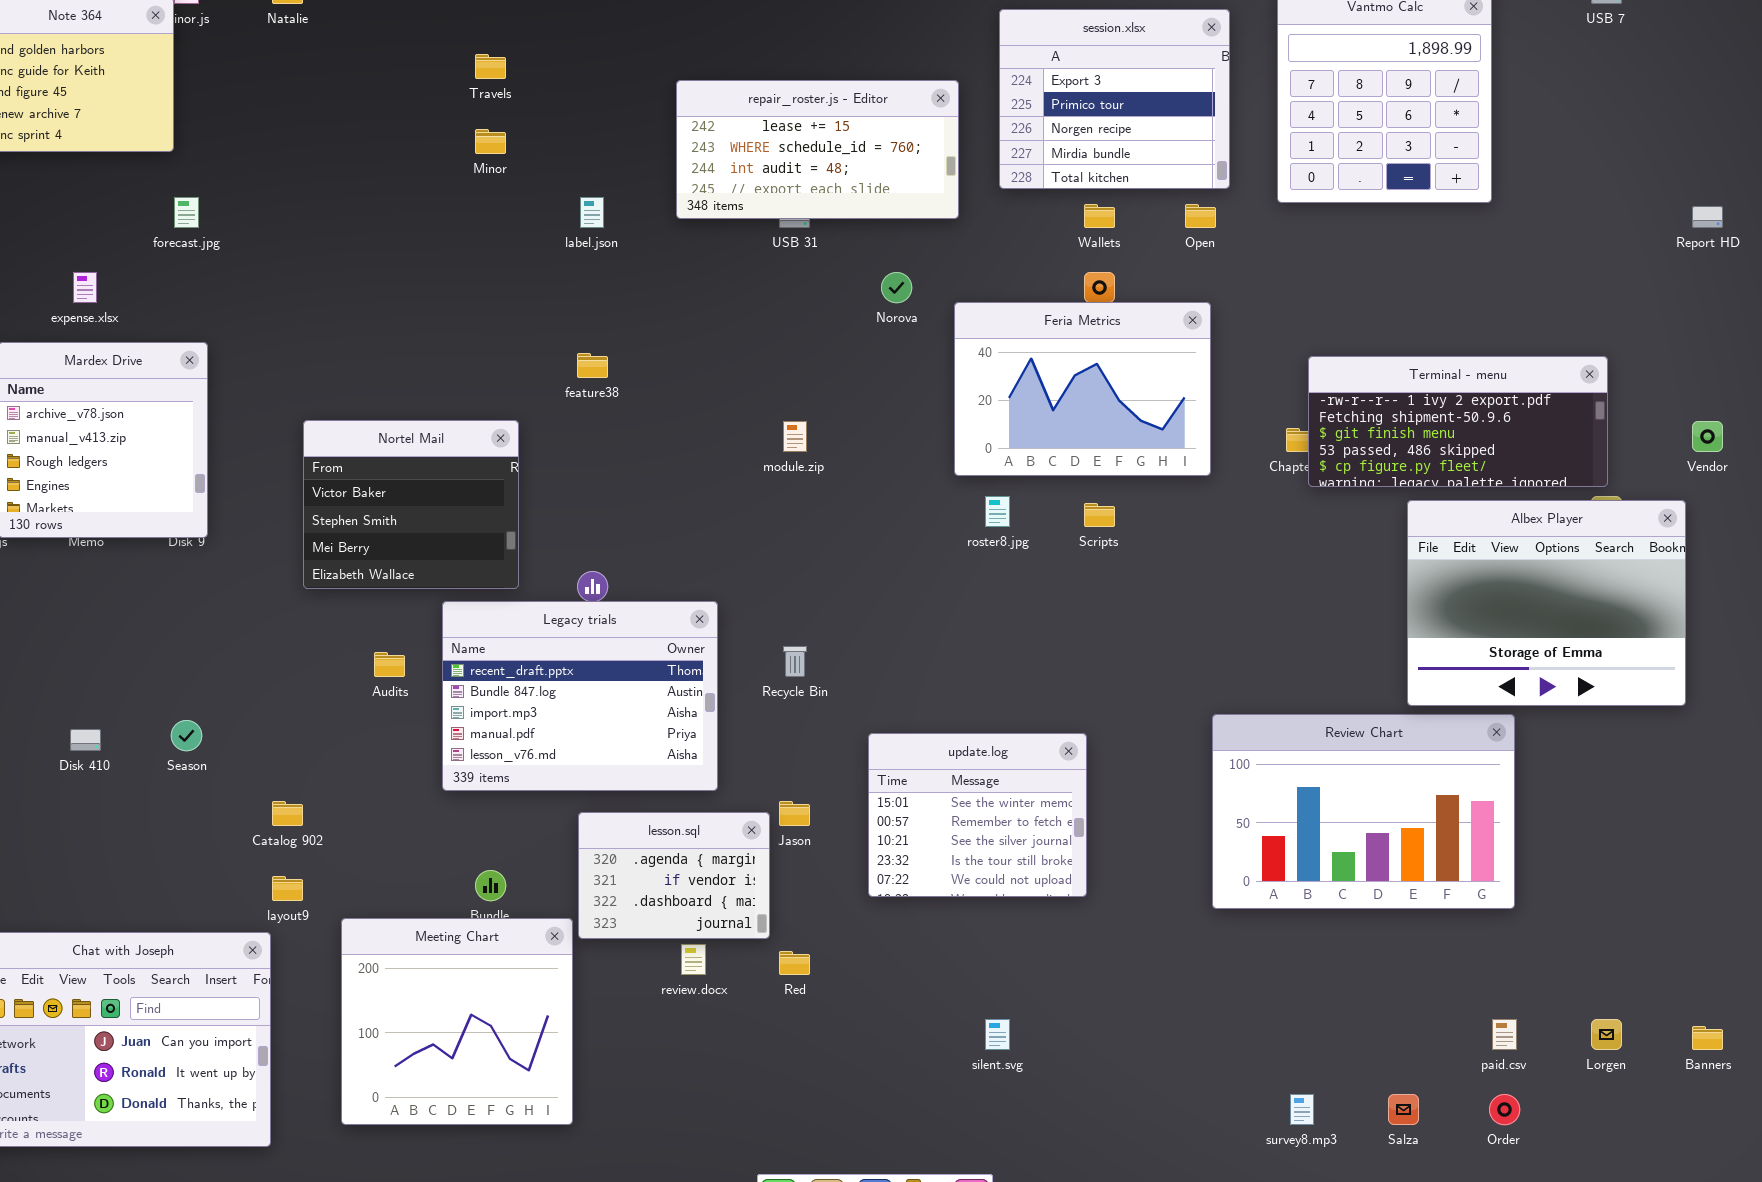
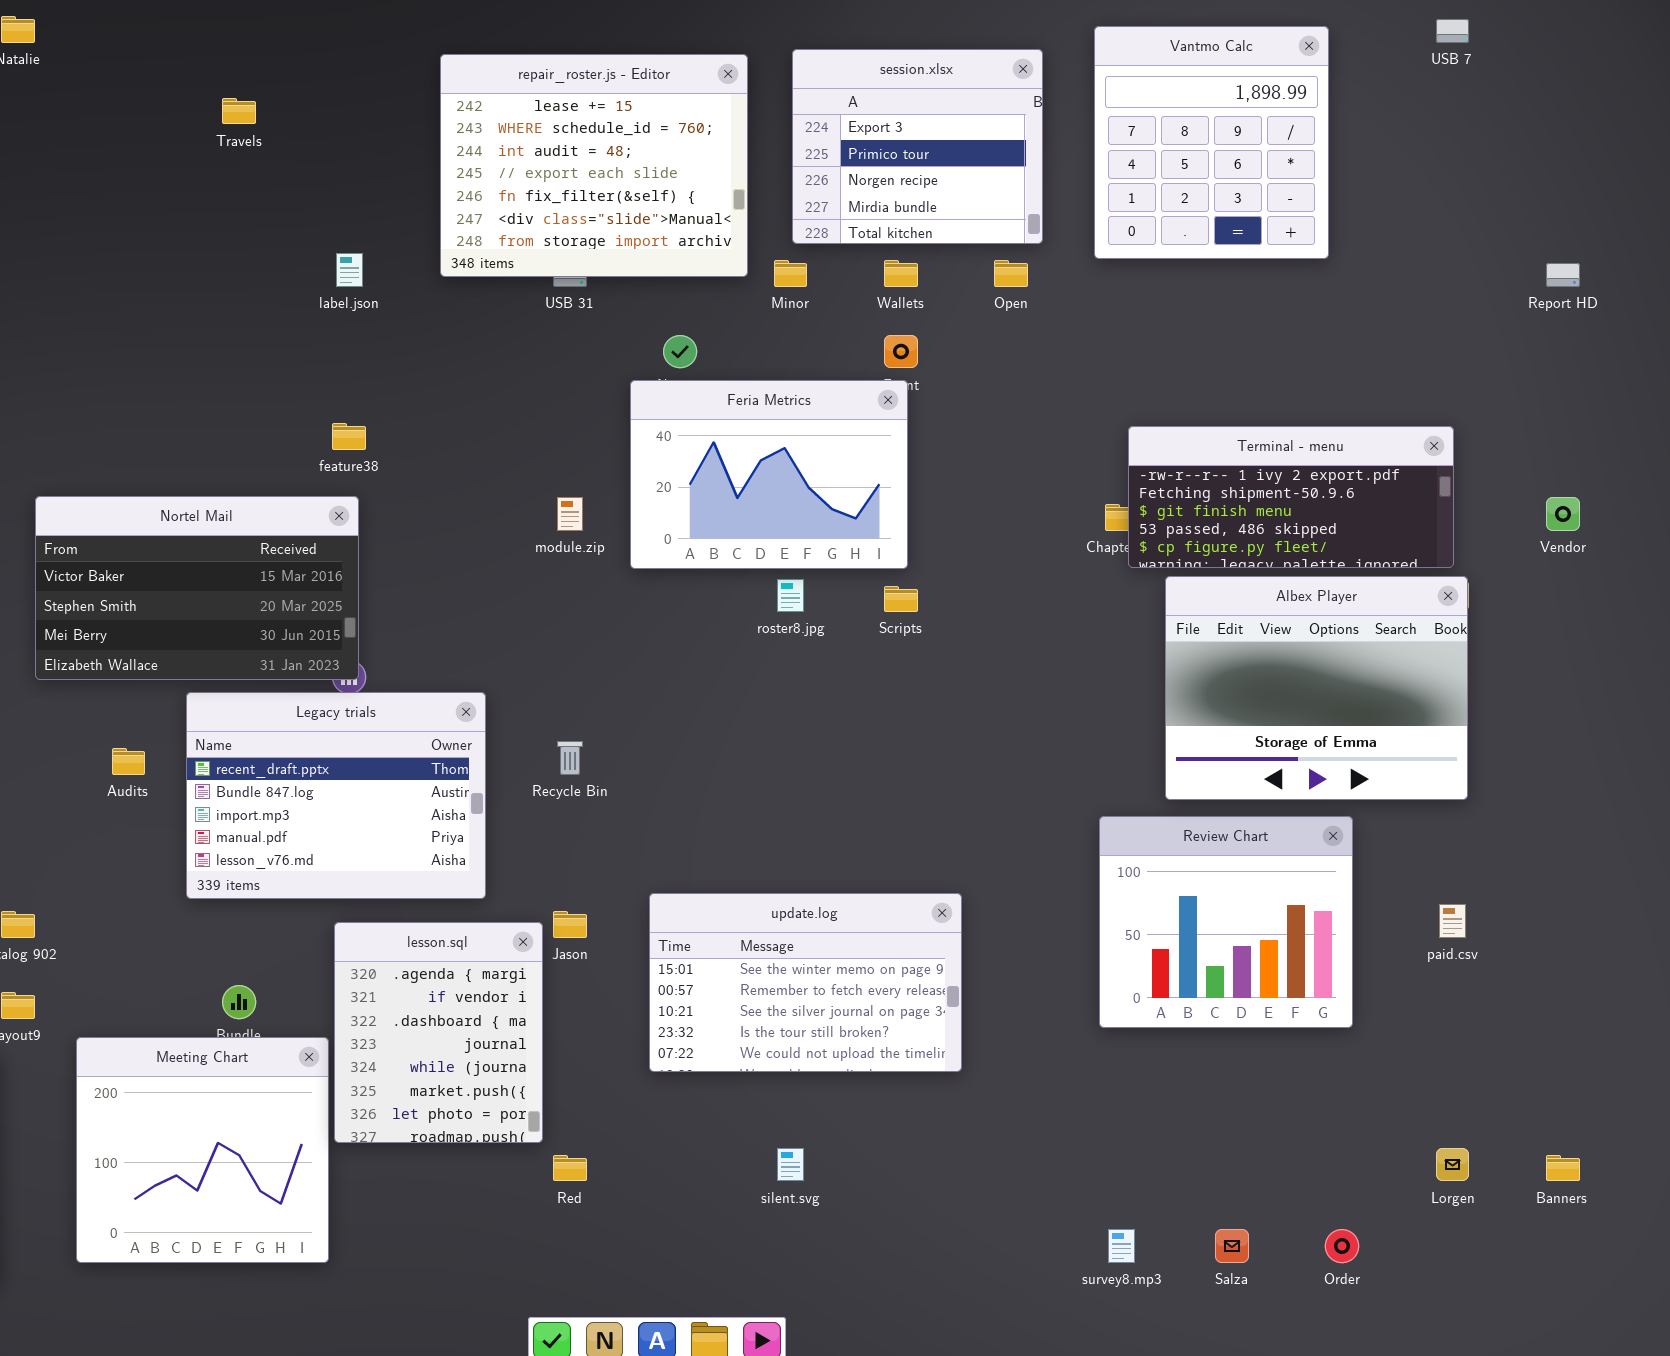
repair_roster.js - Editor: [676,80,959,219] -> [440,54,748,277], resized
Minor: [475,129,506,154] -> [774,260,807,287], moved
Feria Metrics: [954,302,1211,476] -> [630,380,908,569], moved
Nortel Mail: [303,420,519,589] -> [35,496,359,680], resized
Albex Player: [1407,500,1686,706] -> [1165,576,1468,800], moved
Review Chart: [1212,714,1515,909] -> [1099,816,1353,1028], resized
update.log: [868,733,1087,897] -> [649,893,962,1072], moved, resized
lesson.sql: [578,812,770,939] -> [334,922,543,1143], resized
Red: [779,951,810,975] -> [553,1155,587,1181], moved
paid.csv: [1492,1019,1517,1050] -> [1439,904,1466,938], moved

